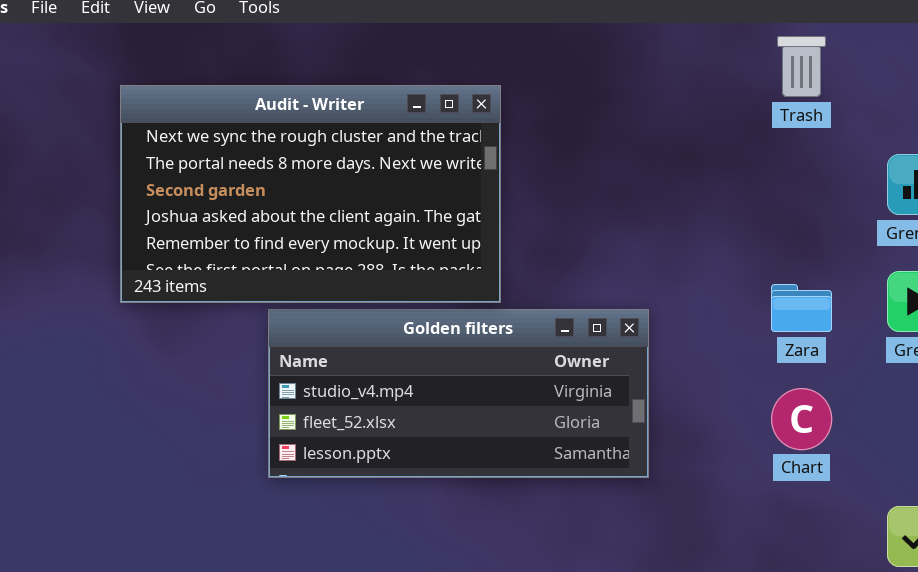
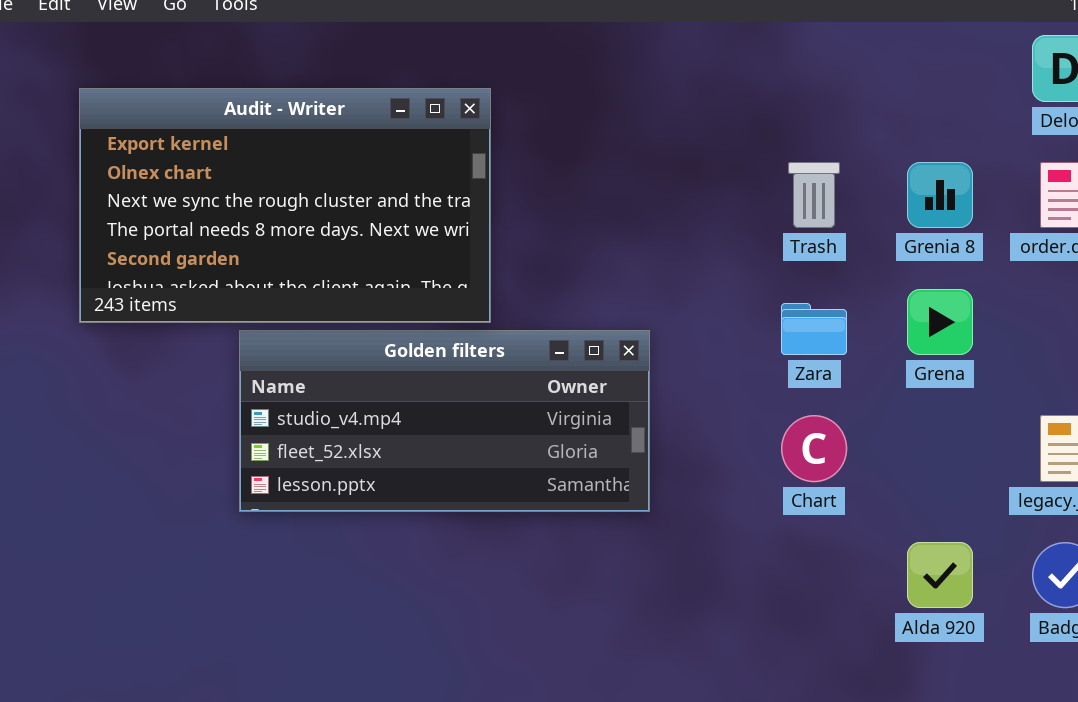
Trash: [777,36,826,97] -> [788,162,840,228], moved
Audit - Writer: [120,85,501,303] -> [79,88,491,323], scrolled up 2 rows

